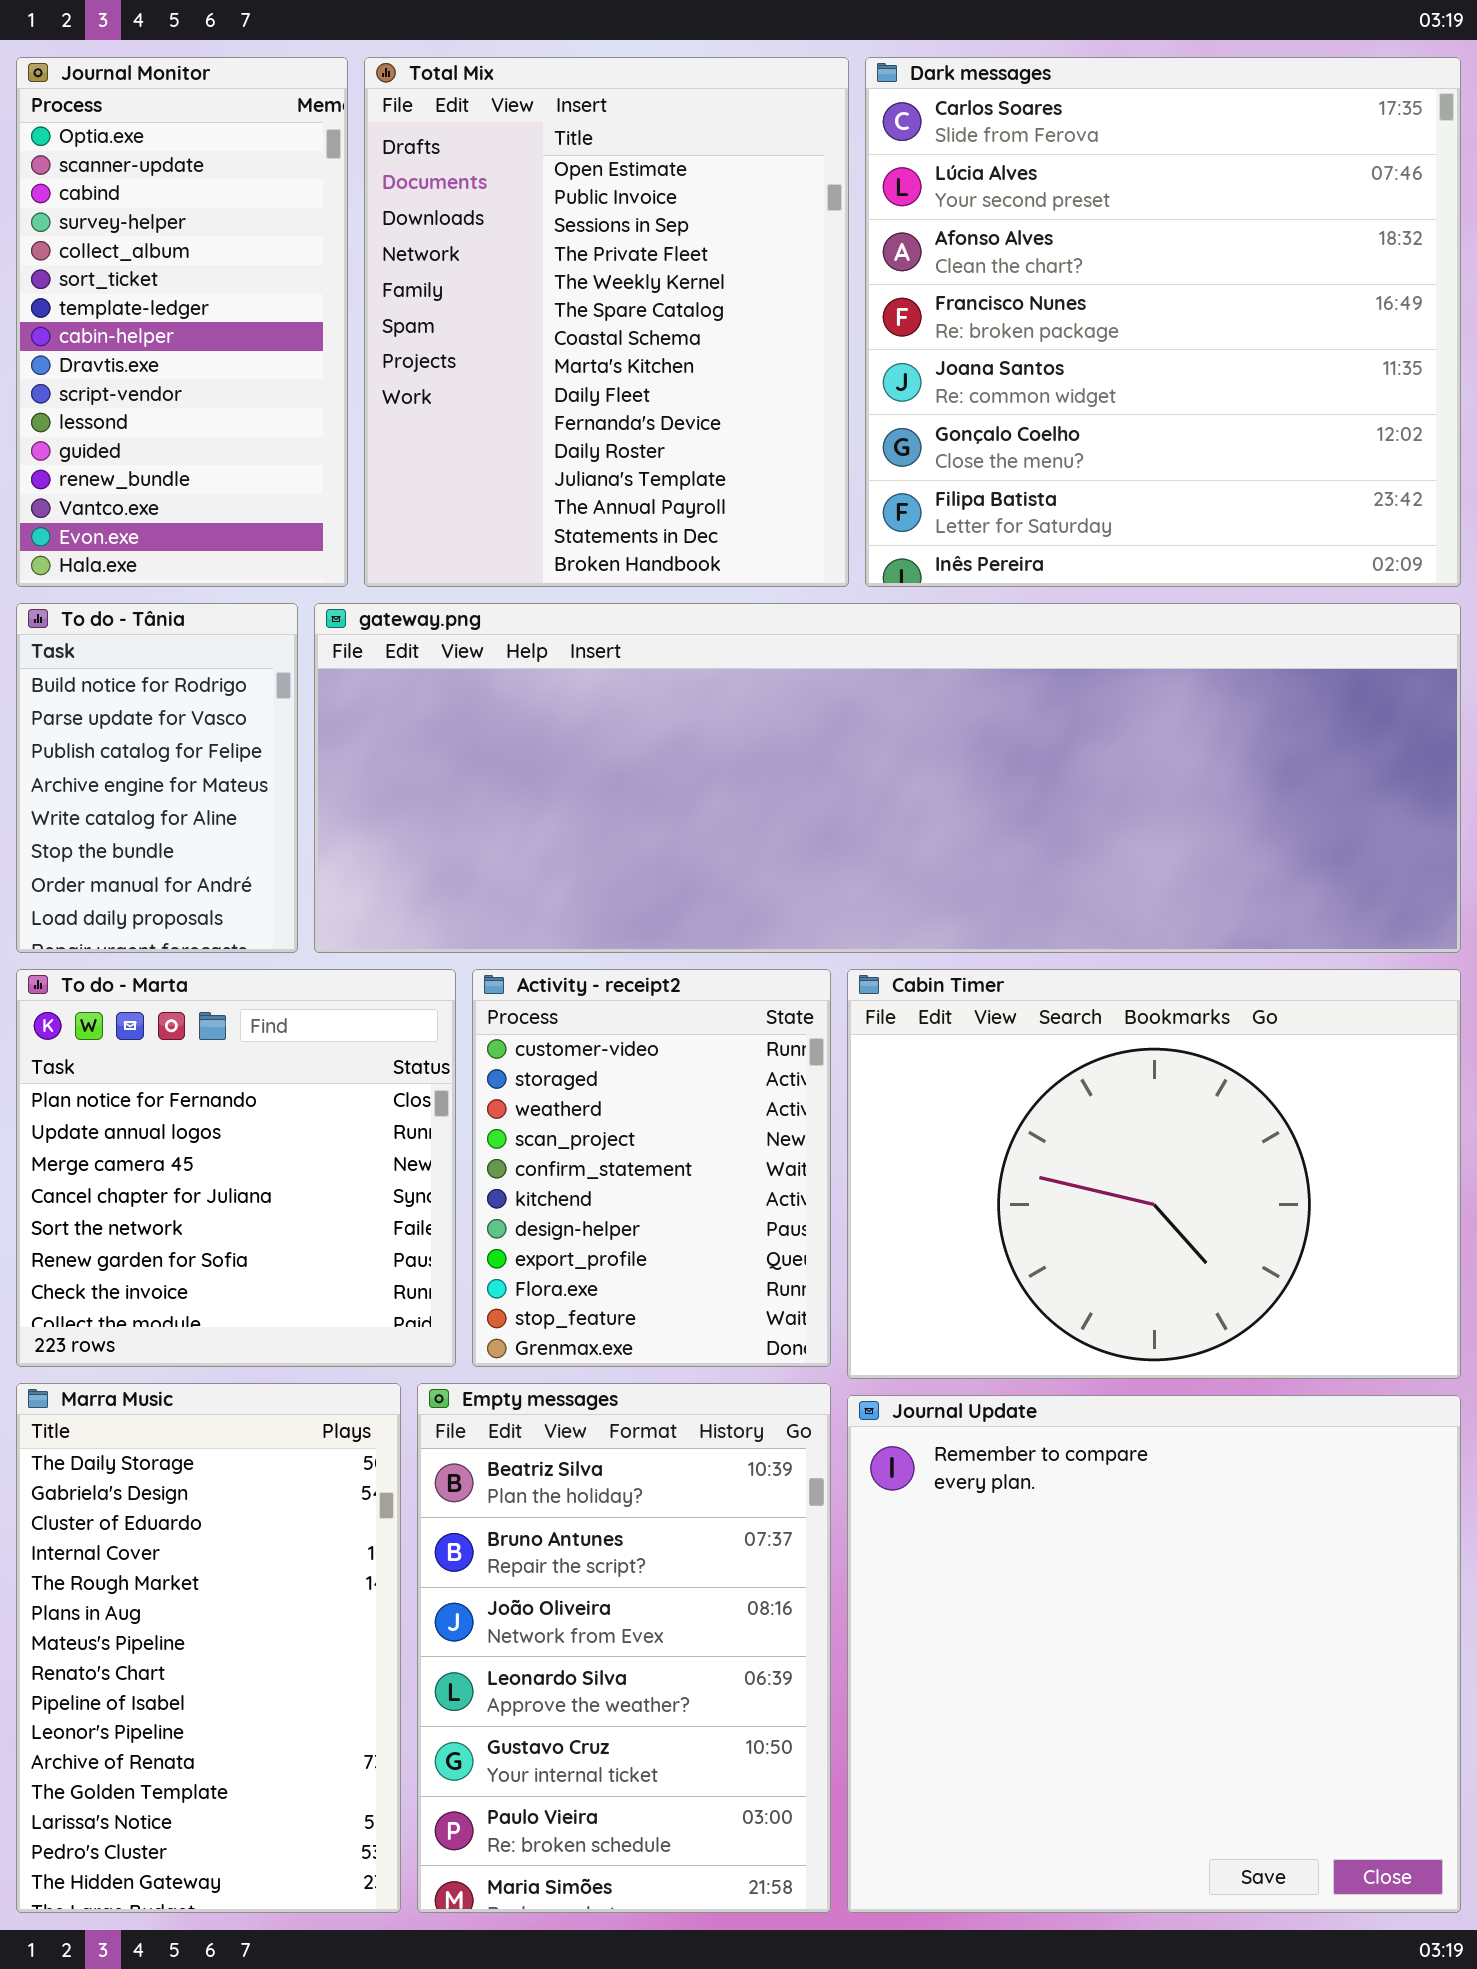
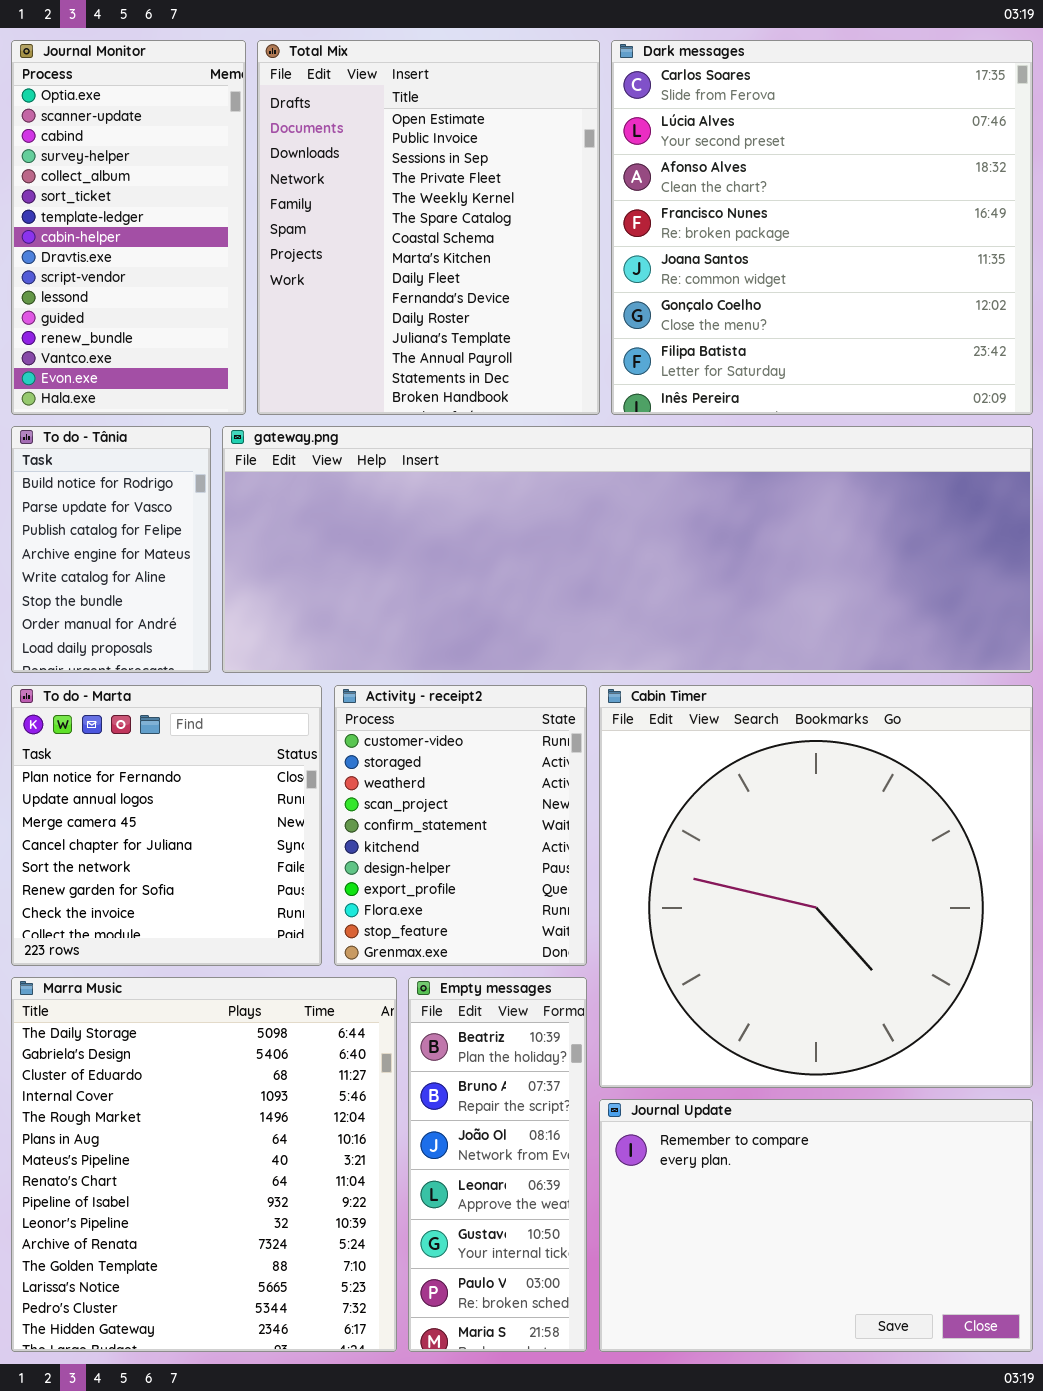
Cabin Timer: [847,969,1461,1379] -> [599,685,1033,1088], resized
Marra Music: [16,1383,401,1913] -> [11,977,397,1352], resized
Empty messages: [417,1383,831,1913] -> [408,977,587,1352], resized
Journal Update: [847,1395,1461,1913] -> [599,1099,1033,1352], resized

